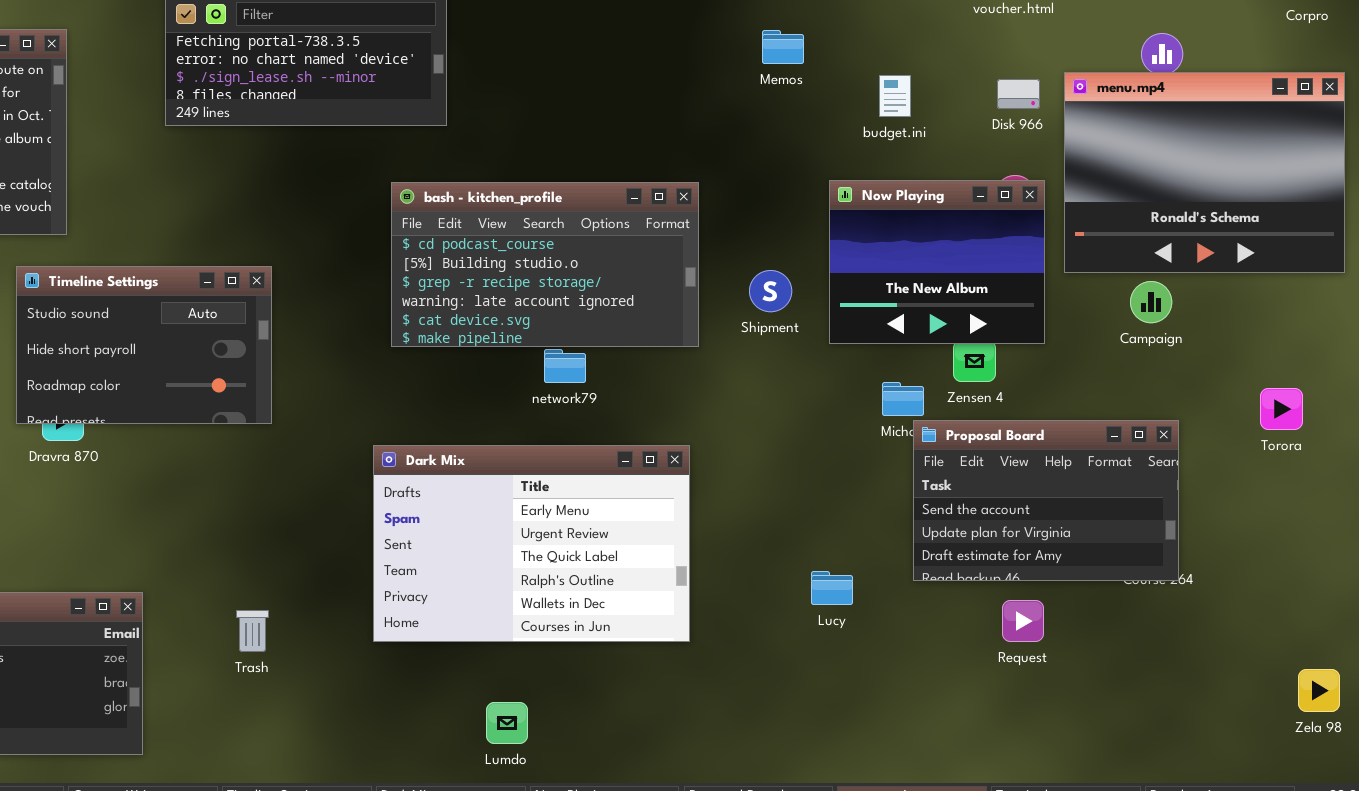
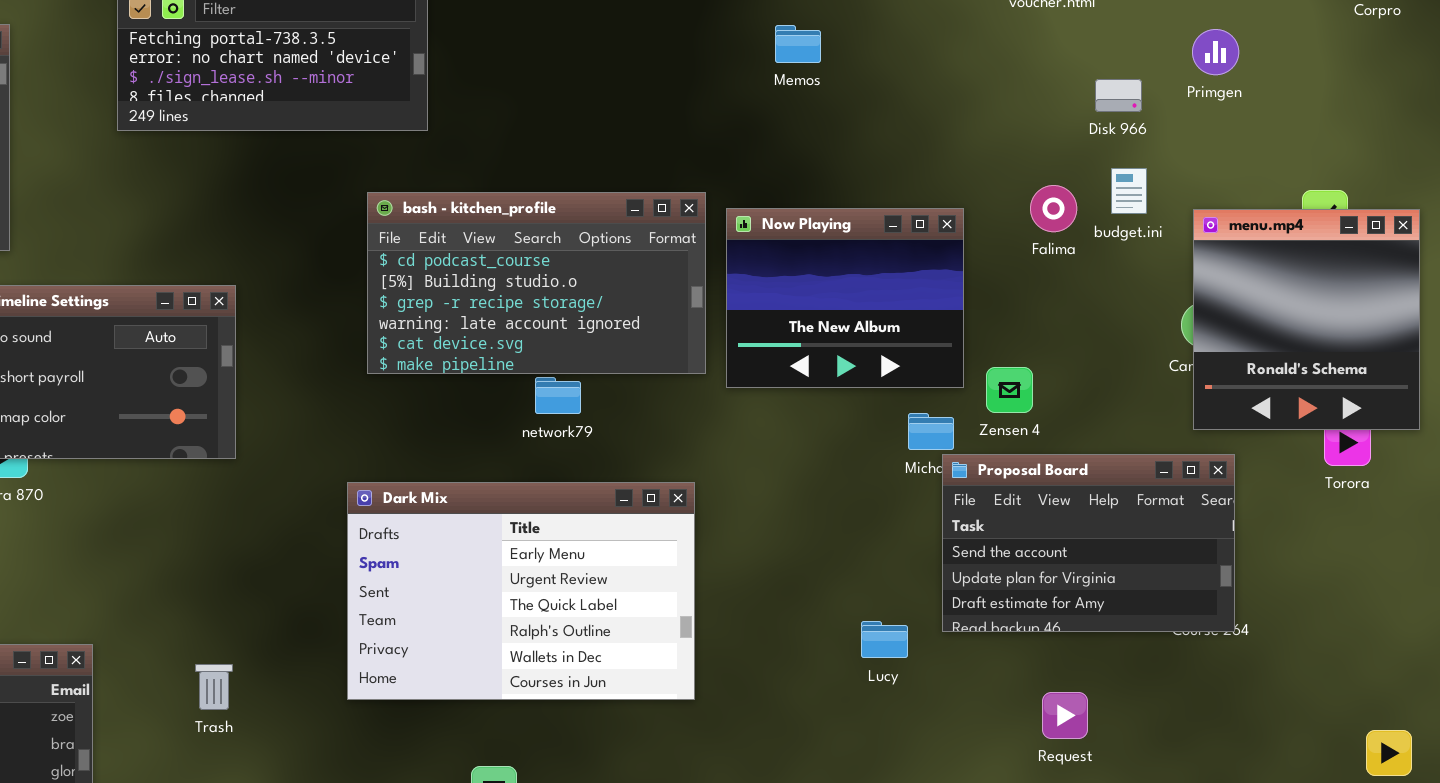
menu.mp4: [1064,72,1345,273] -> [1193,209,1420,430], moved, resized
budget.ini: [879,75,911,117] -> [1111,168,1147,214], moved
Disk 966: [997,79,1040,109] -> [1095,79,1142,112], moved
Now Playing: [829,180,1045,344] -> [726,208,964,388], moved
Lucy: [811,571,853,605] -> [861,621,908,658], moved
Request: [1002,600,1044,642] -> [1042,692,1088,739], moved

